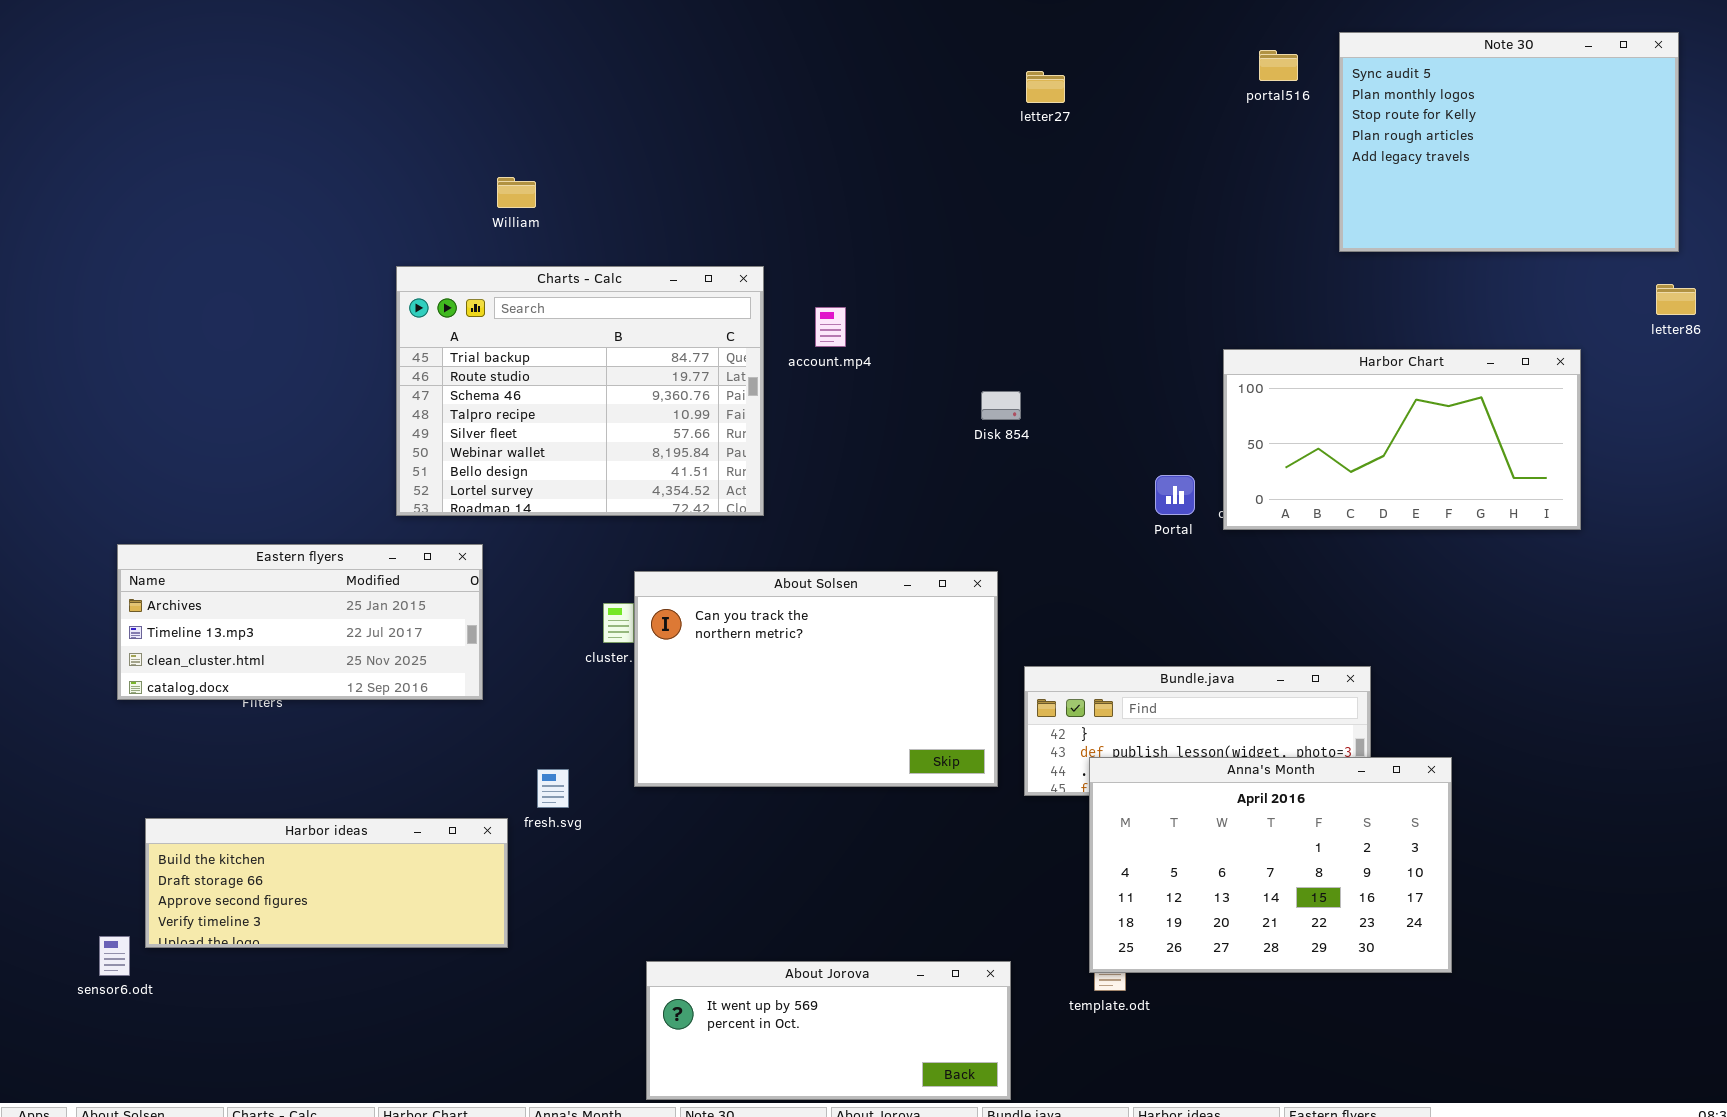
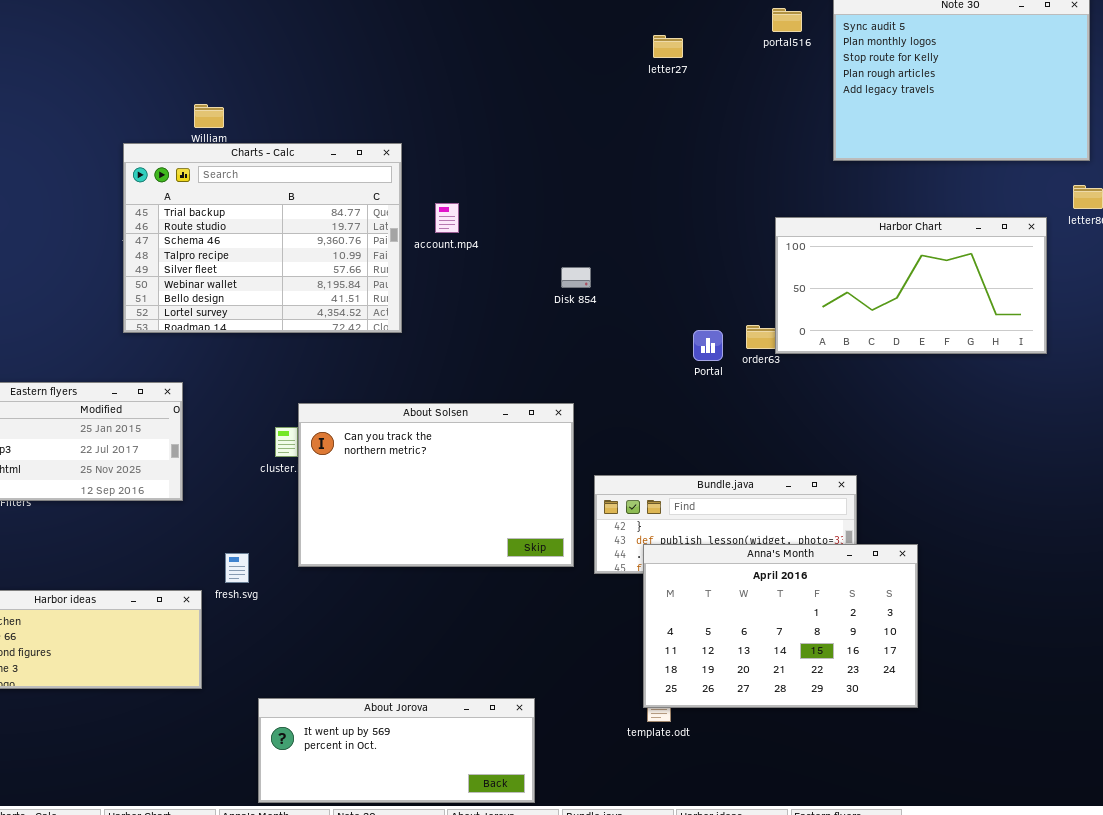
letter27: [1026,71,1065,103] -> [653,35,683,58], moved
Charts - Calc: [396,266,764,516] -> [123,143,402,333], moved
Harbor Chart: [1223,349,1581,530] -> [775,217,1047,354], moved
About Jorova: [646,961,1011,1100] -> [258,698,535,803], moved

